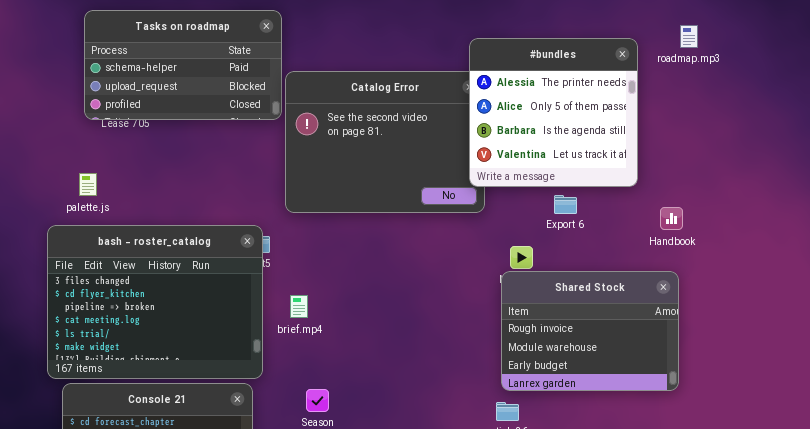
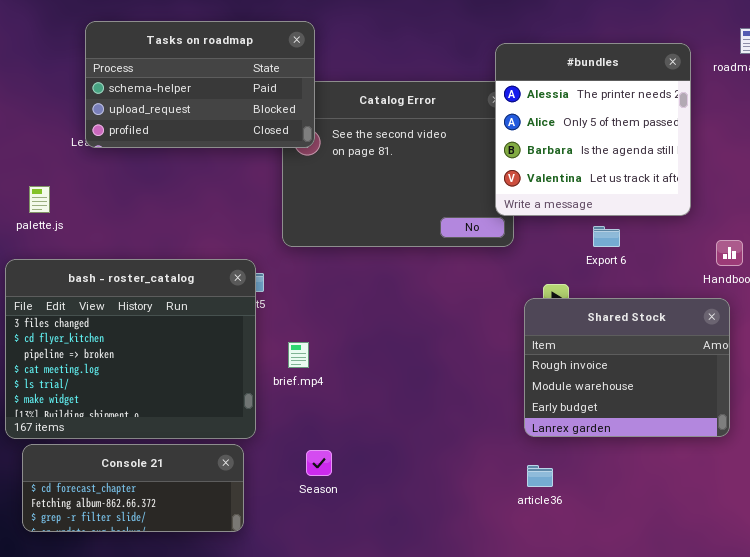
Tasks on roadmap: [84,10,282,120] -> [85,21,315,148], moved
palette.js: [79,173,97,196] -> [29,186,50,213], moved
Shared Stock: [501,271,679,391] -> [524,298,730,437], moved

